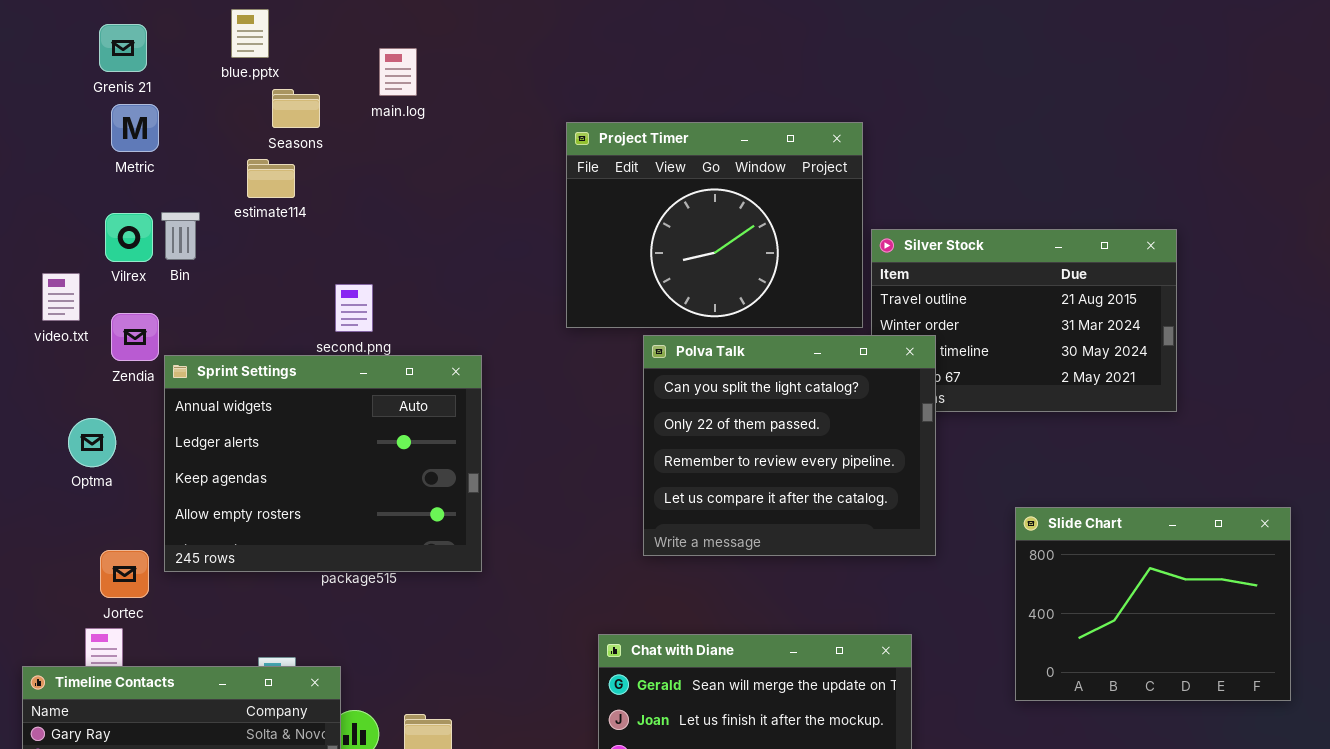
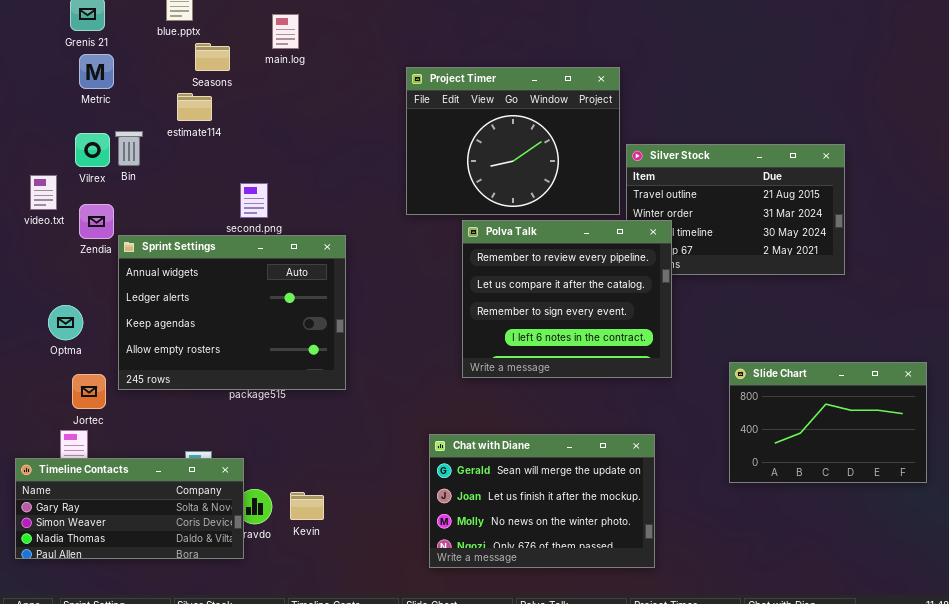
Polva Talk: [643,335,936,556] -> [462,220,672,378], scrolled down 2 rows
Optma: [68,418,116,467] -> [48,305,83,340], moved
Slide Chart: [1015,507,1291,701] -> [729,362,927,483], resized

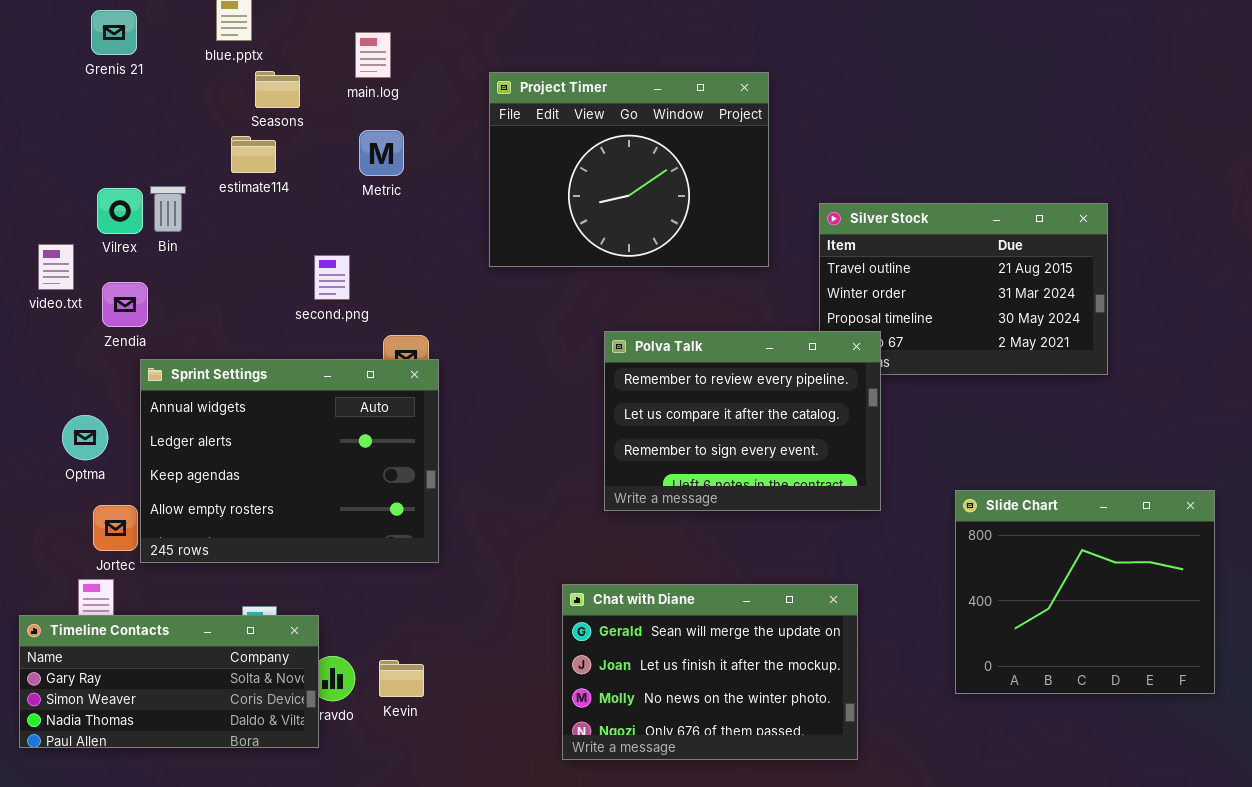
Metric: [79,54,114,89] -> [359,130,404,176], moved
Project Timer: [406,67,620,215] -> [489,72,769,267], moved
Polva Talk: [462,220,672,378] -> [604,331,881,511], resized
Sprint Settings: [118,235,346,390] -> [140,359,439,563], moved
Slide Chart: [729,362,927,483] -> [955,490,1215,694], resized

